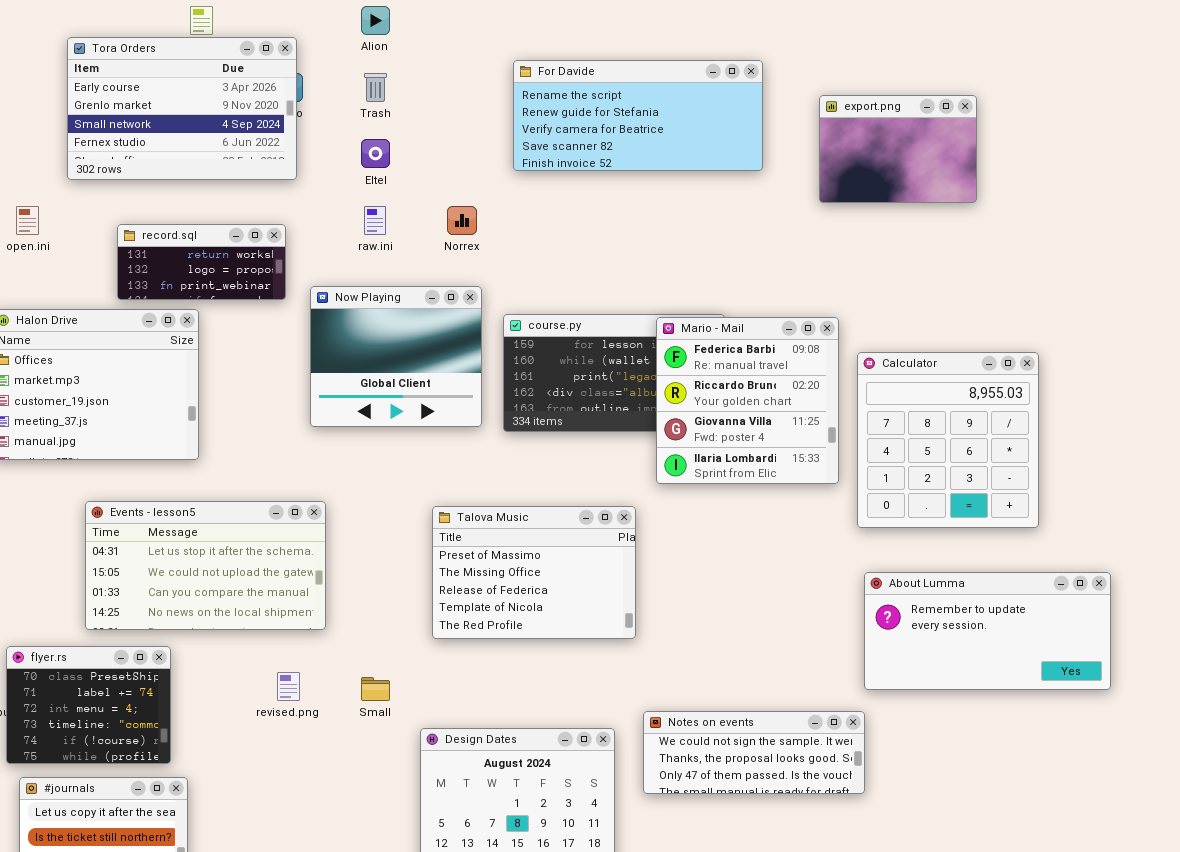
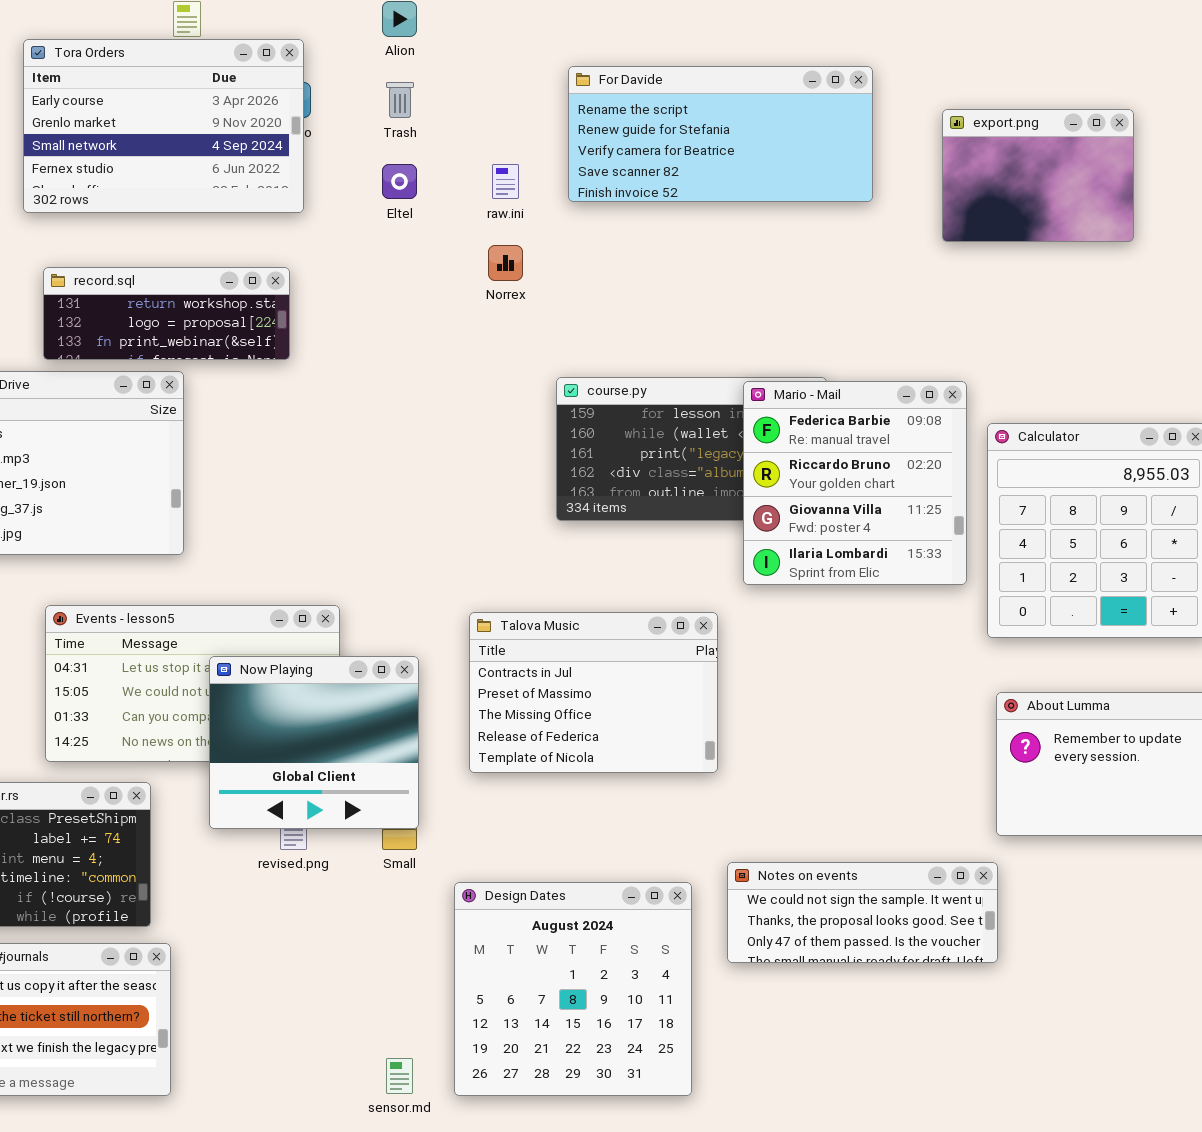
raw.ini: [364,206,386,235] -> [492,164,519,199], moved
record.sql: [117,224,286,300] -> [43,267,290,360], resized
Now Playing: [310,286,482,427] -> [209,656,419,829], moved
Talova Music: [432,506,636,639] -> [469,612,718,773], scrolled up 1 row

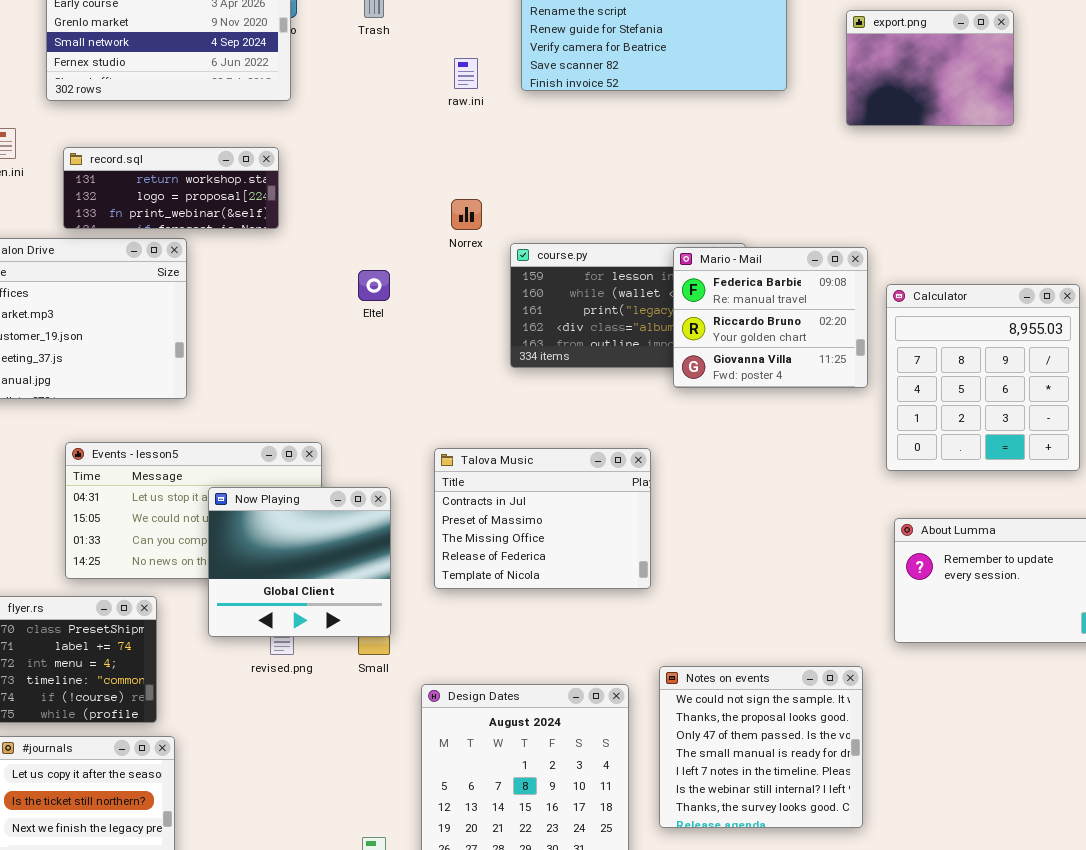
Eltel: [382,164,417,199] -> [358,270,390,301], moved
Norrex: [488,245,523,281] -> [451,199,482,230], moved
Mario - Mail: [743,381,967,585] -> [673,247,868,388], resized
Notes on events: [727,862,998,963] -> [659,666,863,828], resized

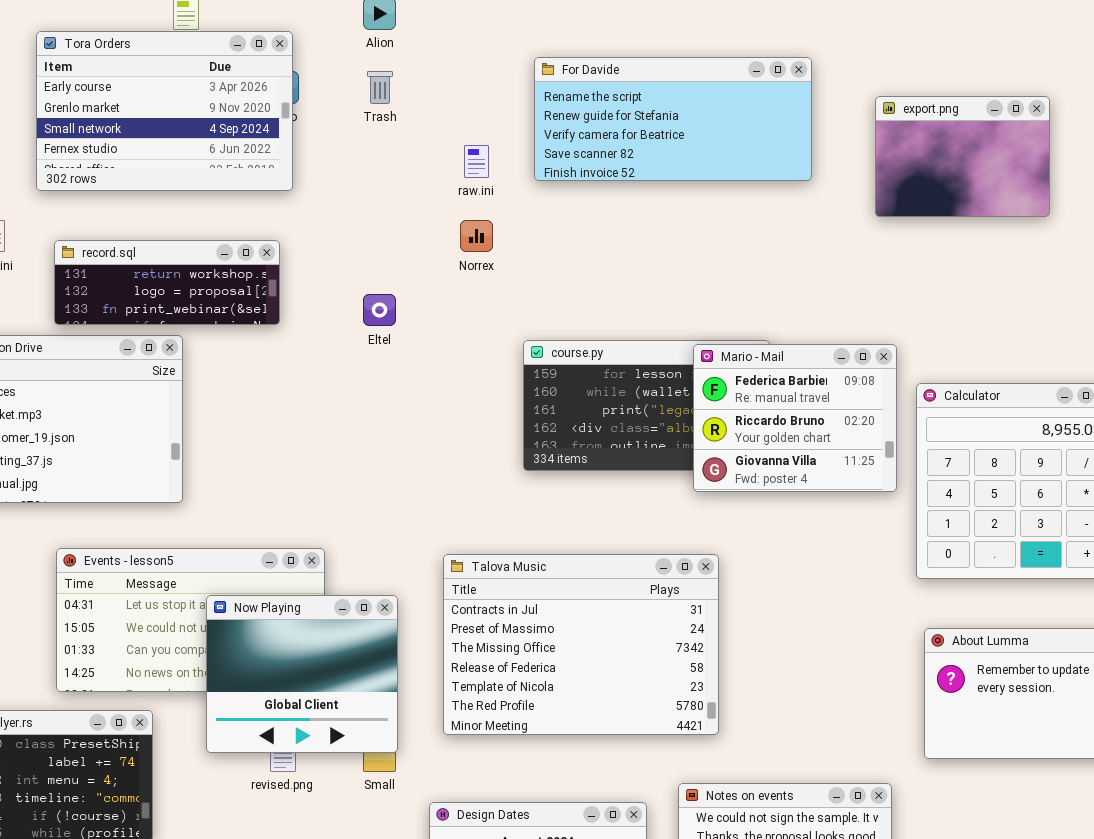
Norrex: [451,199,482,230] -> [460,220,493,252], moved
Eltel: [358,270,390,301] -> [363,294,396,326], moved
Talova Music: [434,448,651,589] -> [443,554,719,735], resized

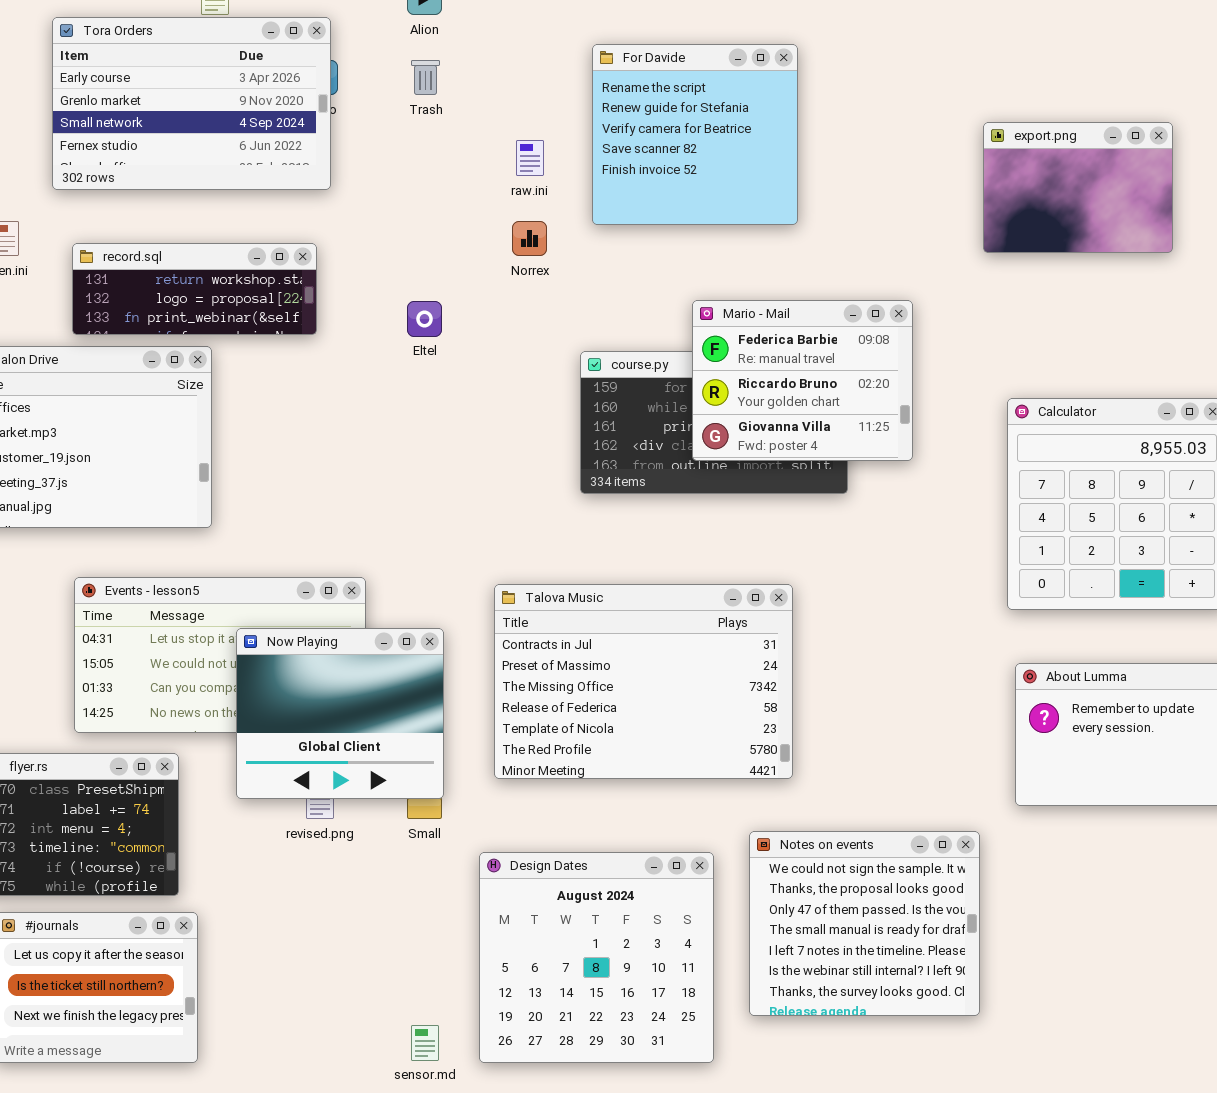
For Davide: [534,57,812,181] -> [592,44,798,225], resized
export.png: [875,96,1050,217] -> [983,122,1173,253], moved
Mario - Mail: [693,344,897,492] -> [692,300,913,461], moved

